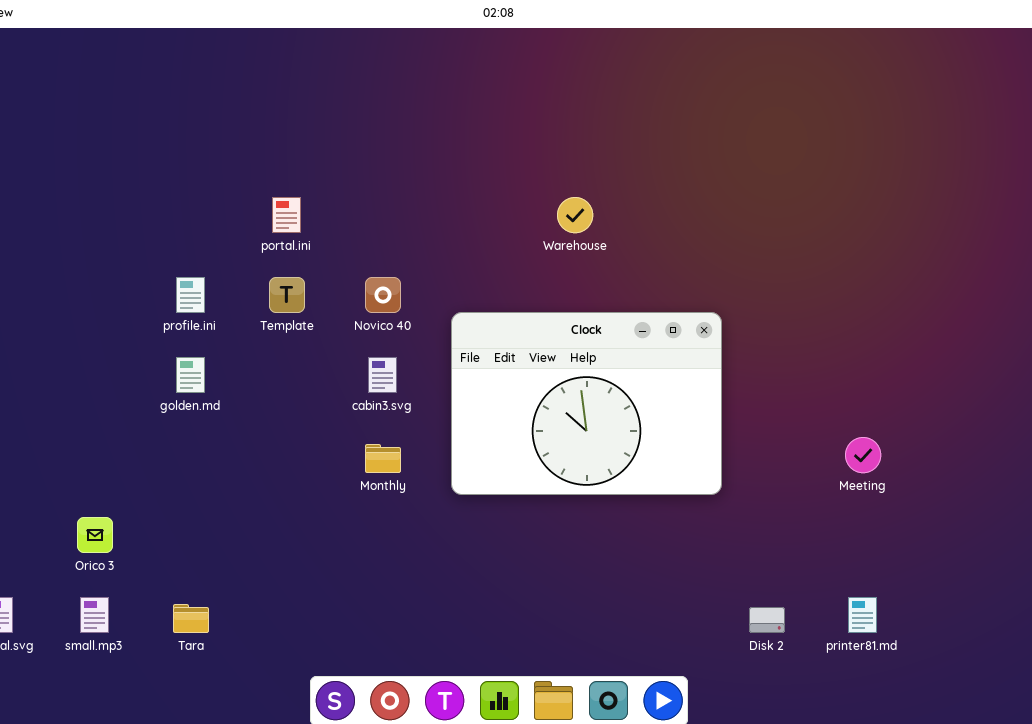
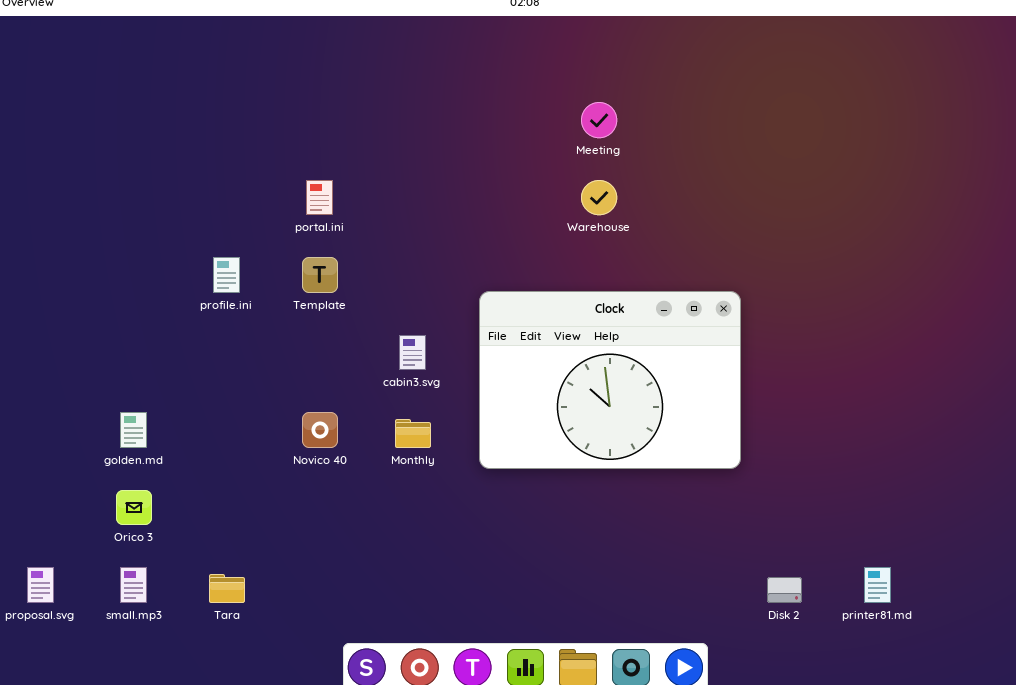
Novico 40: [365,277,401,313] -> [302,412,338,448], moved
golden.md: [176,357,205,393] -> [120,412,147,448], moved
Meeting: [845,437,881,473] -> [581,102,617,138], moved

